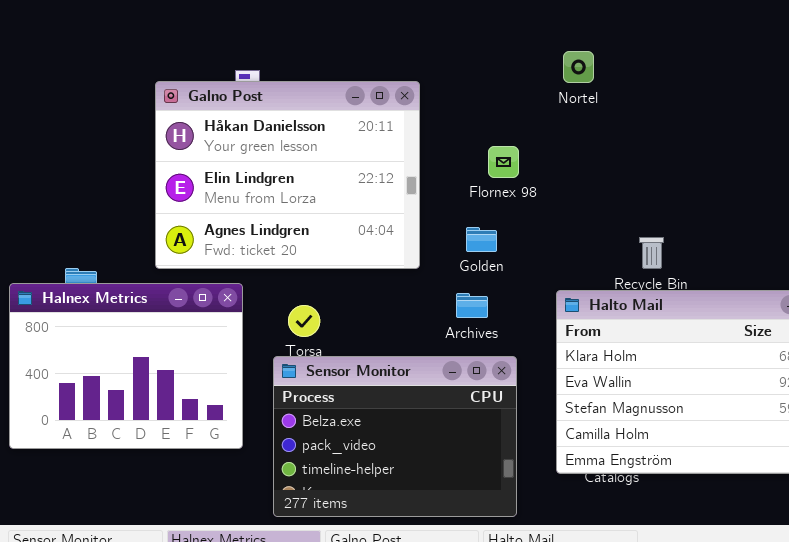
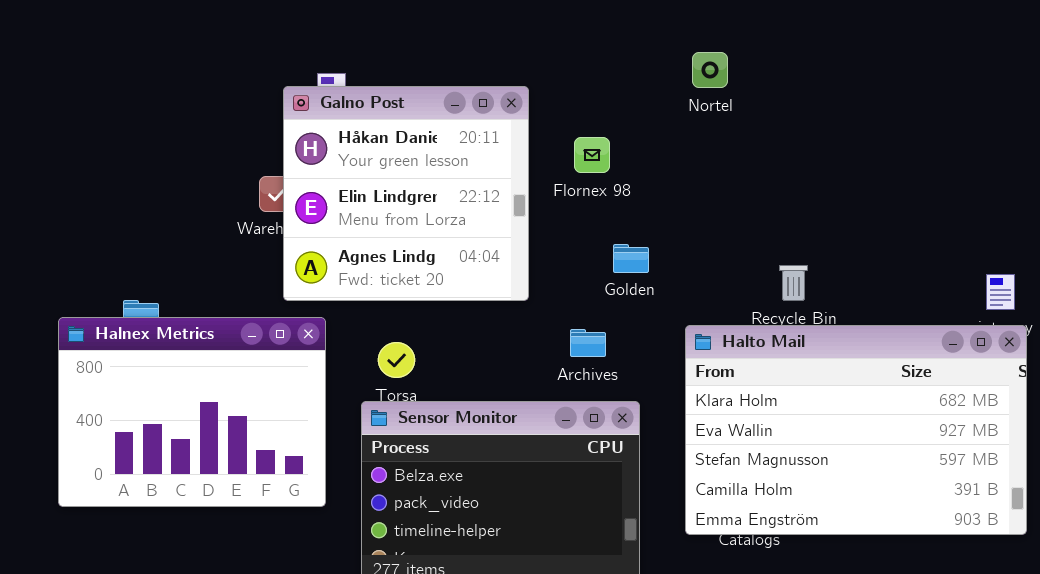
Galno Post: [155,81,420,269] -> [283,86,529,301], resized
Flornex 98: [488,146,519,178] -> [574,137,610,173], moved
Golden: [466,227,497,252] -> [613,244,649,273], moved

